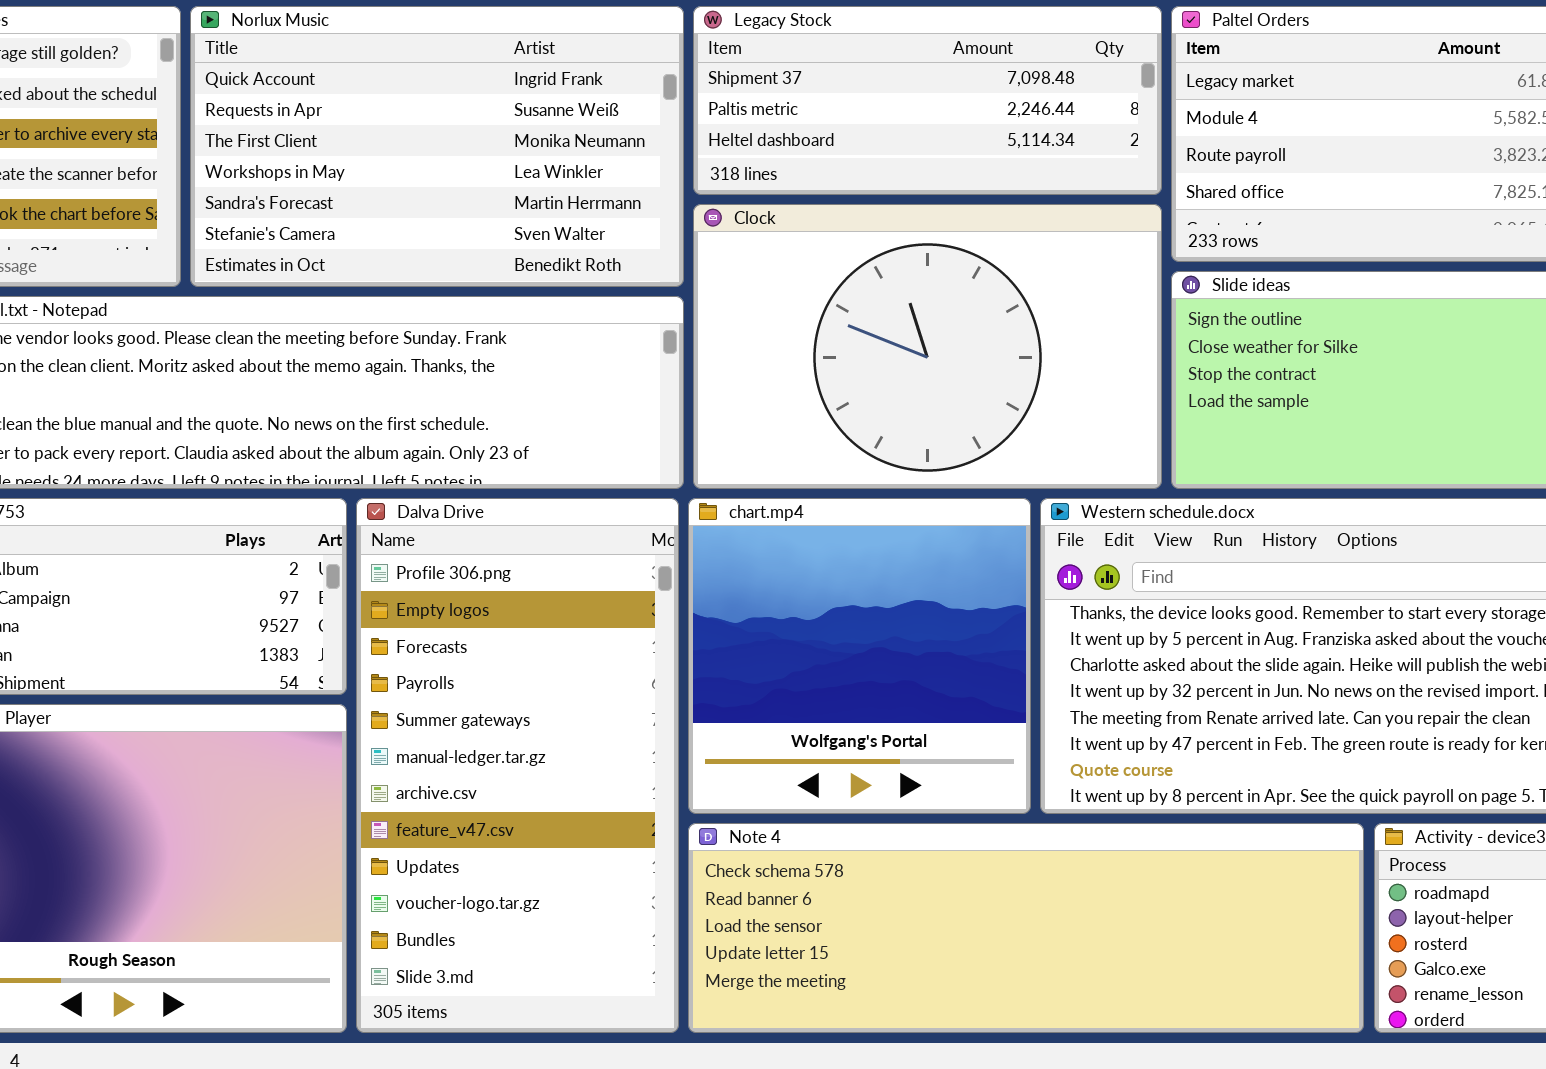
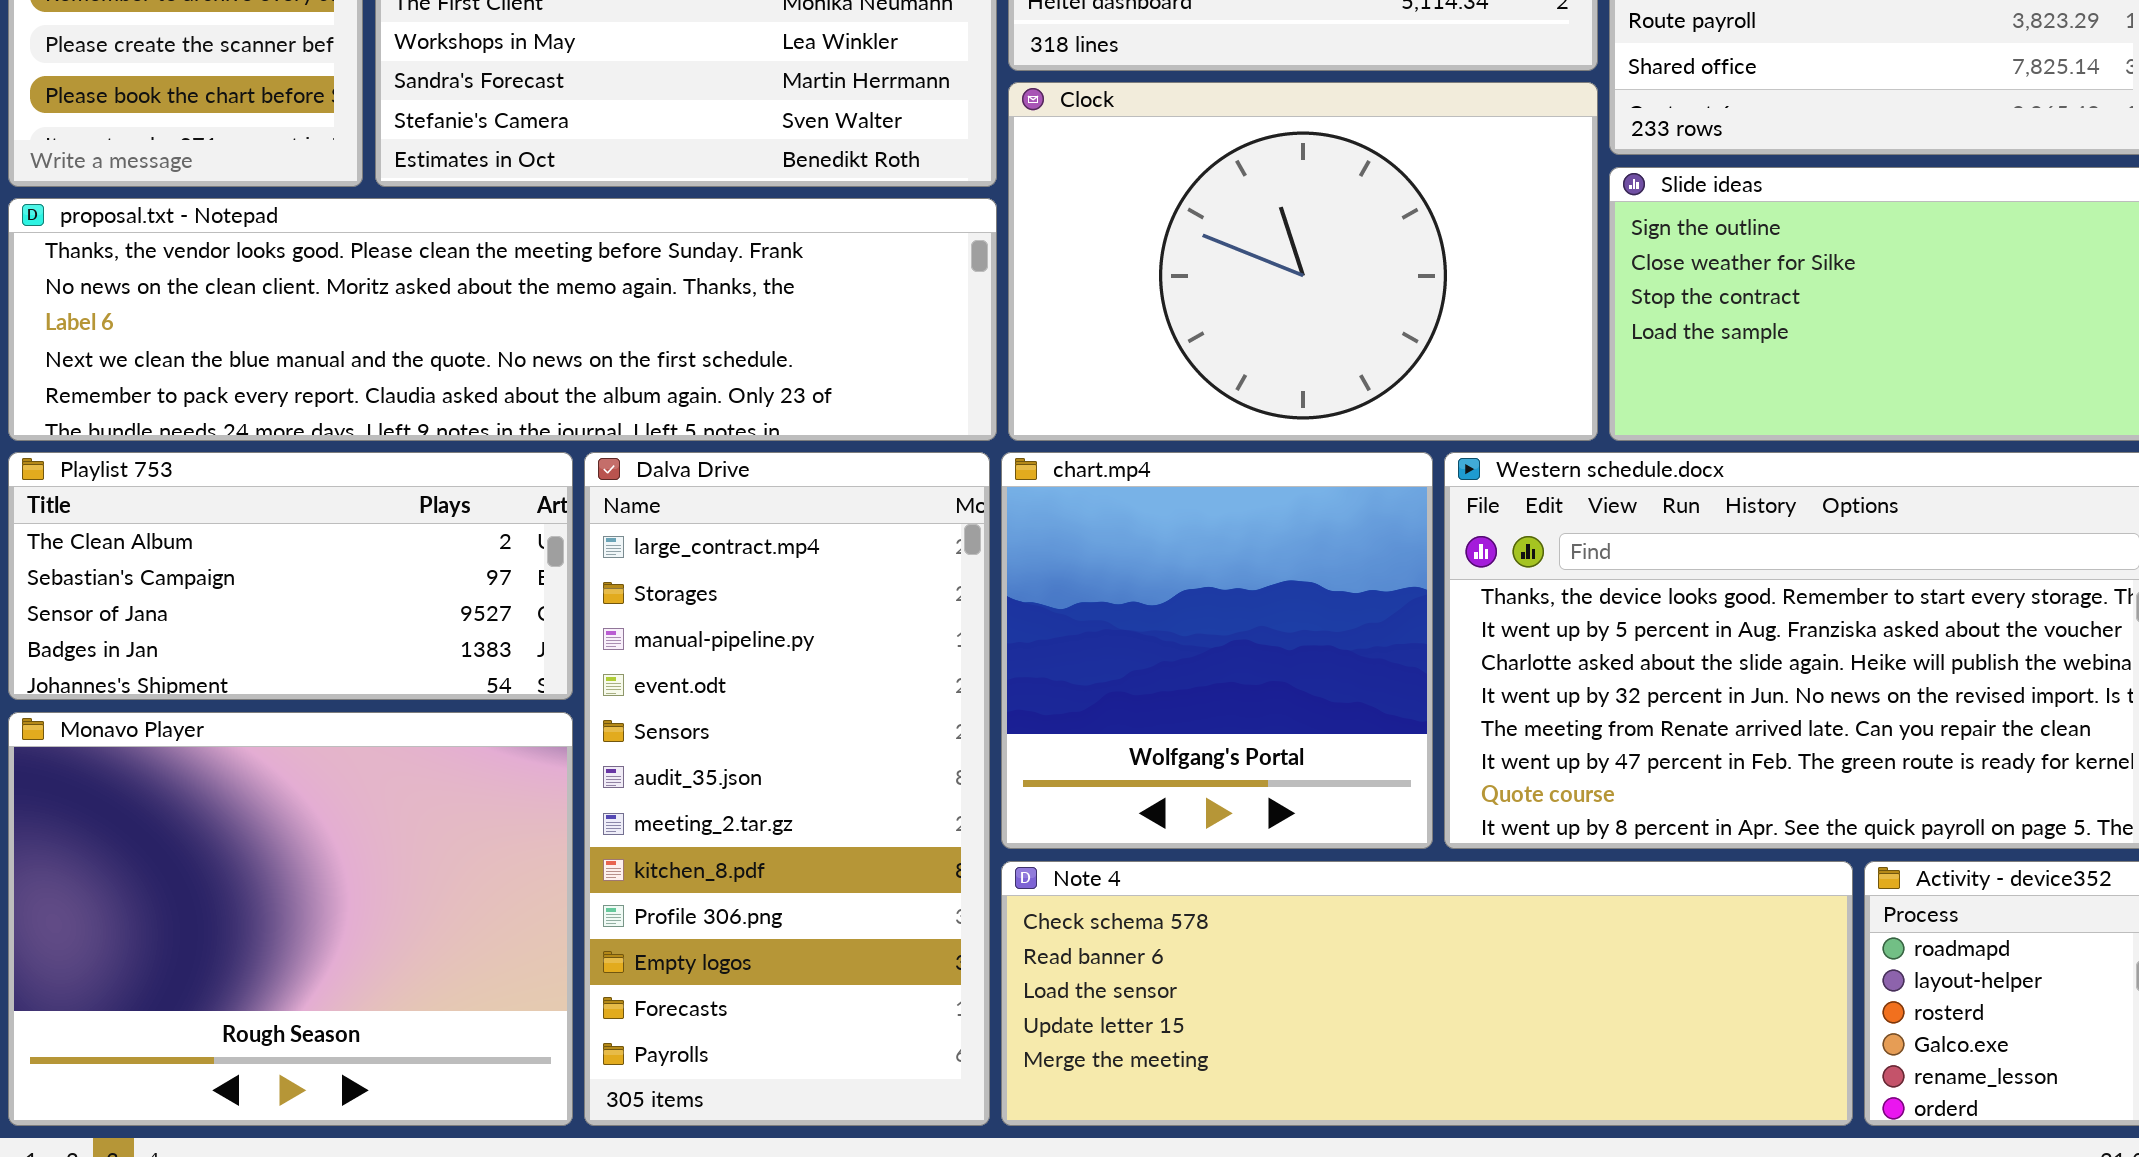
Dalva Drive: [356,498,679,1033] -> [584,452,990,1126], scrolled up 8 rows

